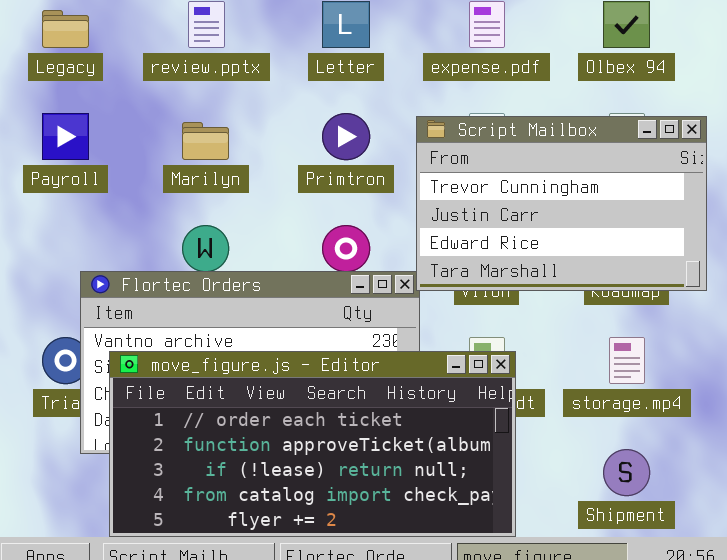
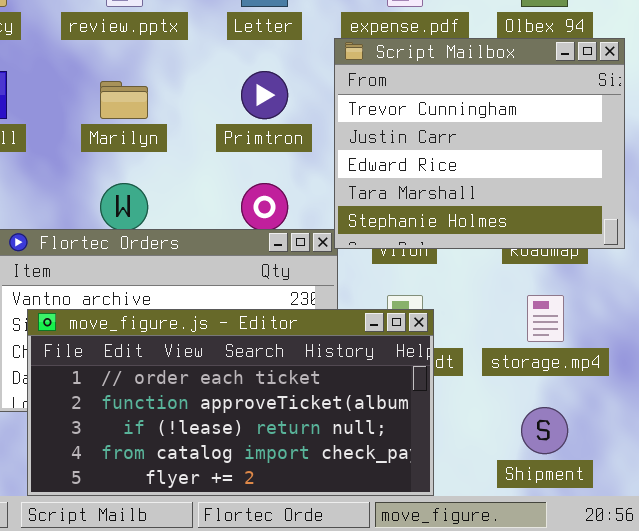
Script Mailbox: [416,116,707,291] -> [334,38,625,249], resized

